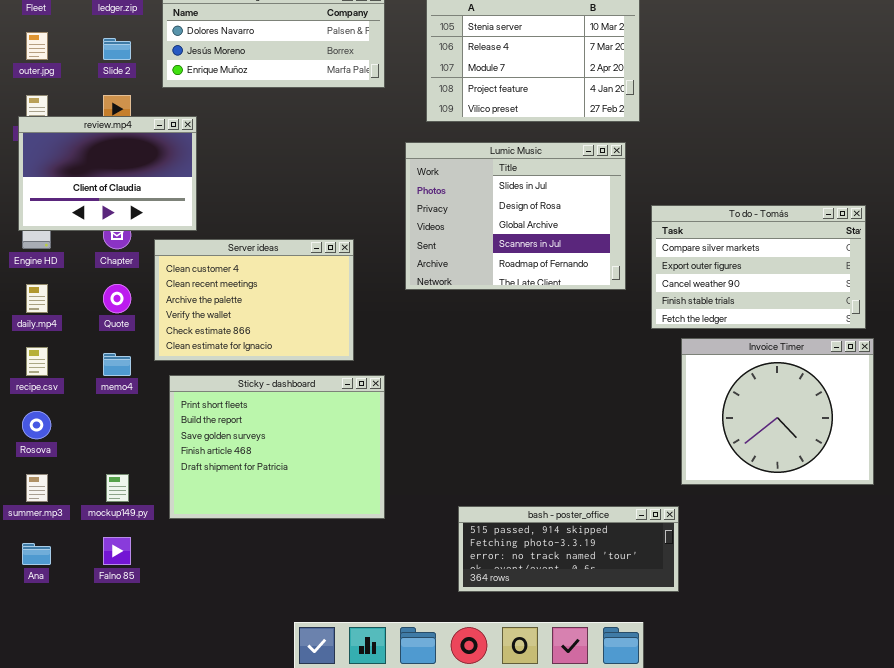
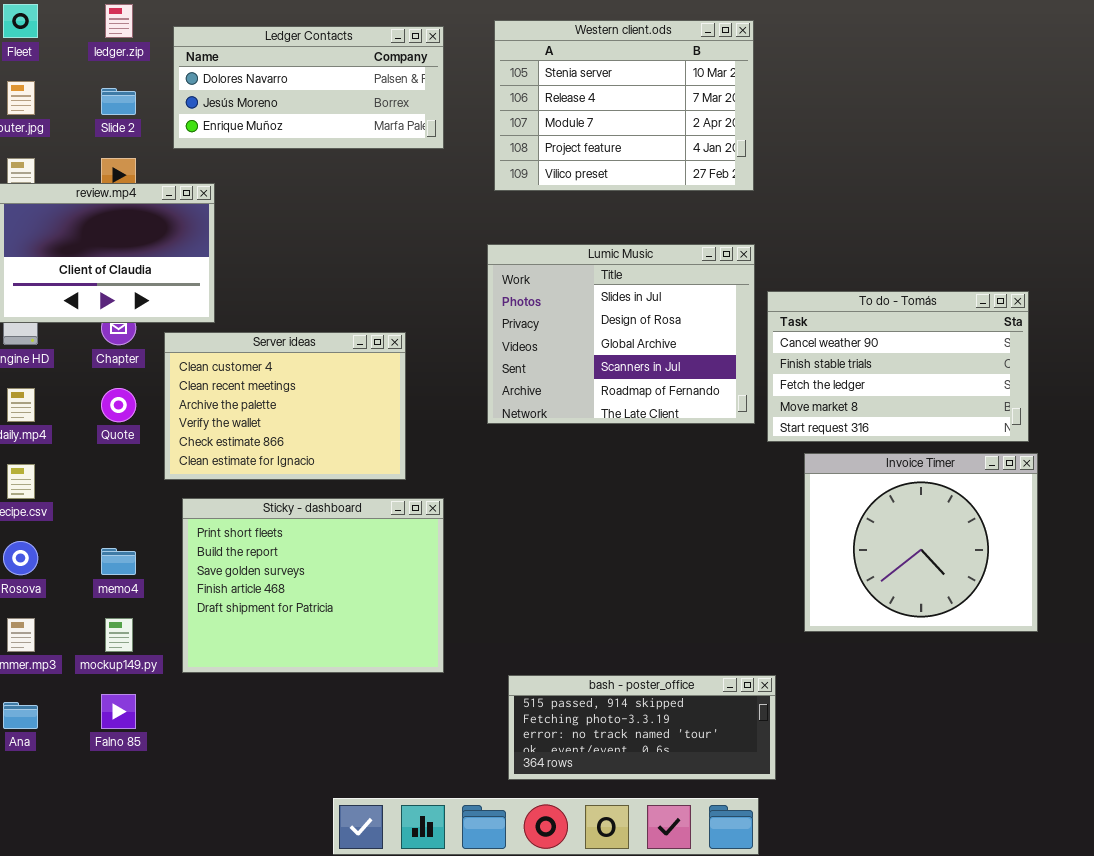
Lumic Music: [405,142,626,290] -> [487,244,755,424], moved
To do - Tomás: [651,205,866,329] -> [767,291,1029,442], scrolled down 2 rows
memo4: [103,353,131,376] -> [101,548,136,575], moved
bash - poster_office: [458,506,679,592] -> [508,675,776,780], moved

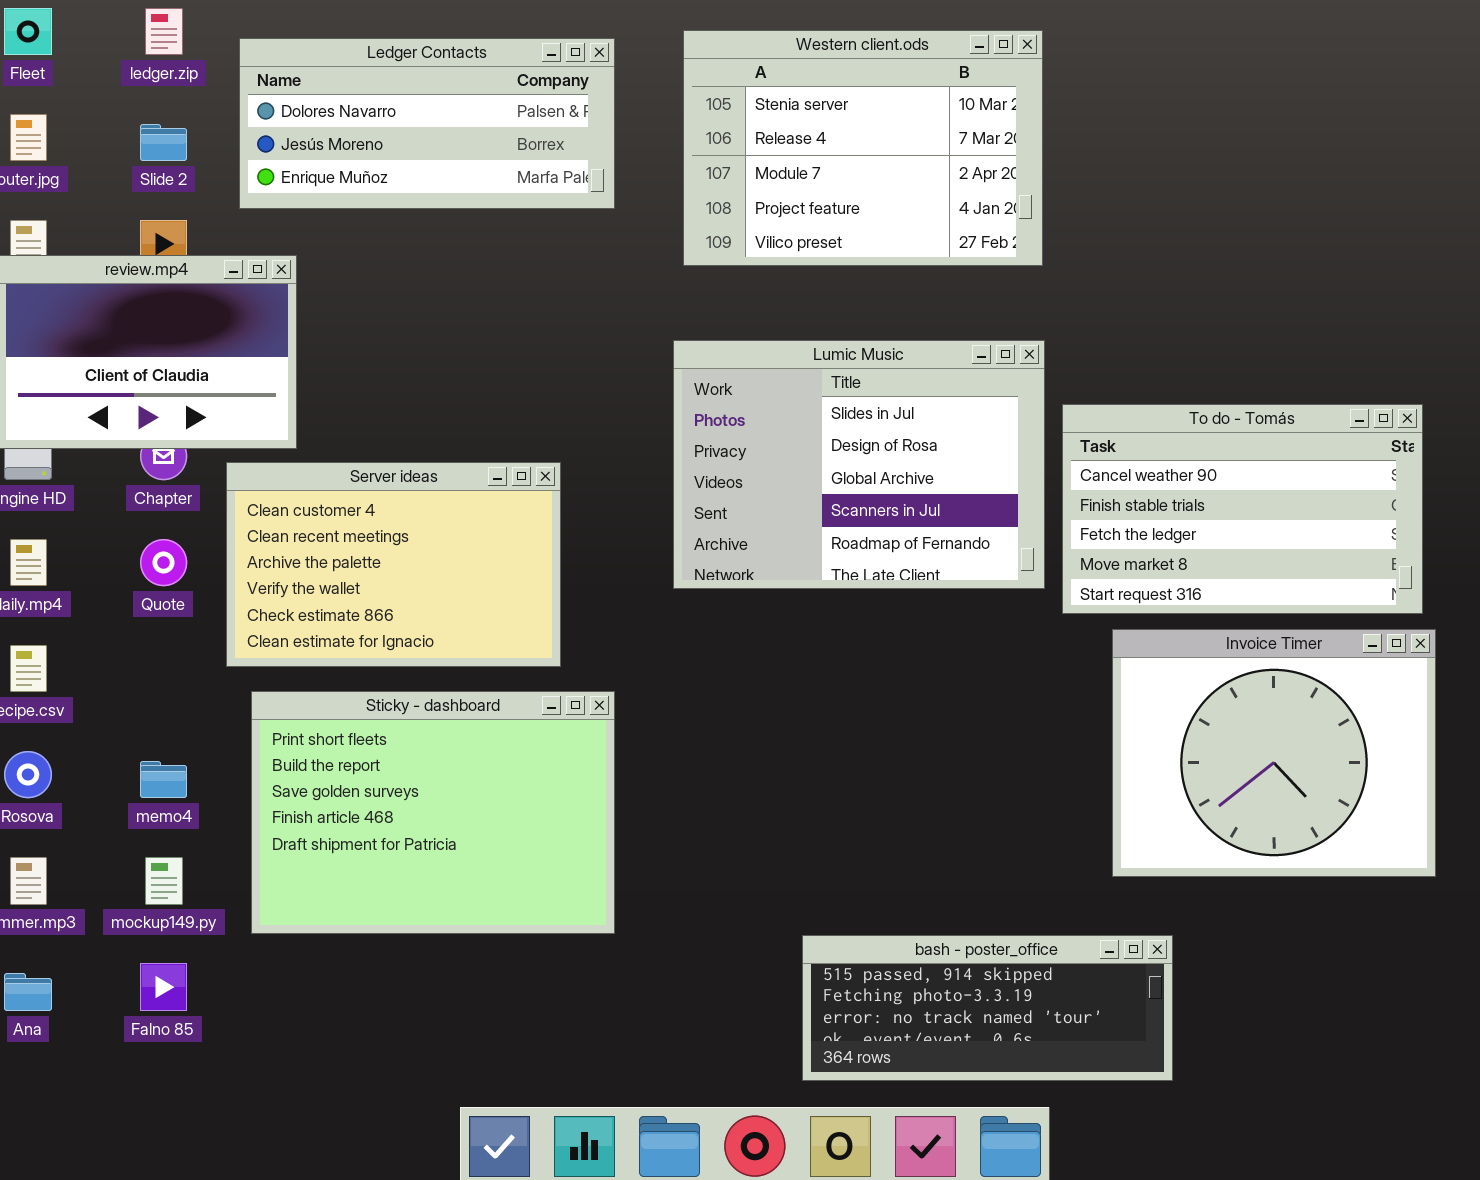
bash - poster_office: [508,675,776,780] -> [802,935,1173,1081], moved

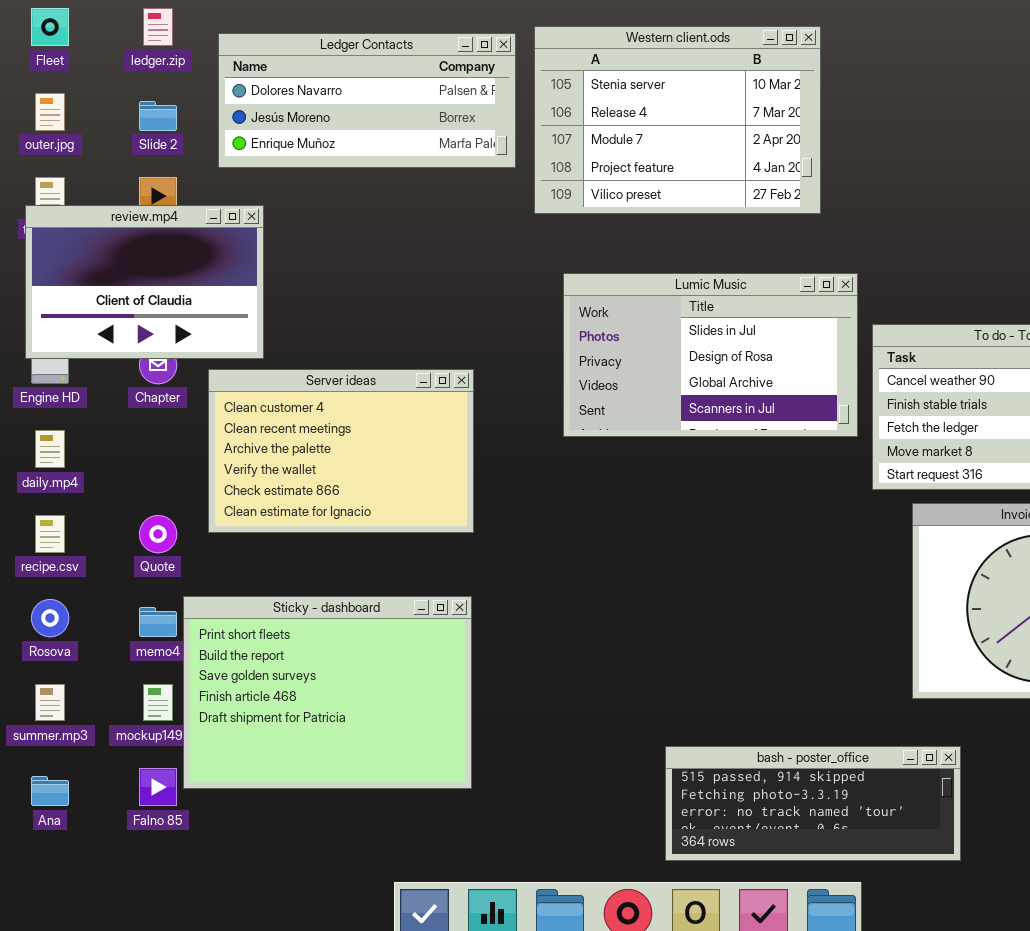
Western client.ods: [683,30,1043,266] -> [534,26,821,214], moved
Lumic Music: [673,340,1045,589] -> [563,273,858,437], resized
Quote: [140,539,187,586] -> [139,515,177,553], moved
Sticky - dashboard: [251,691,615,934] -> [183,596,472,789], moved

